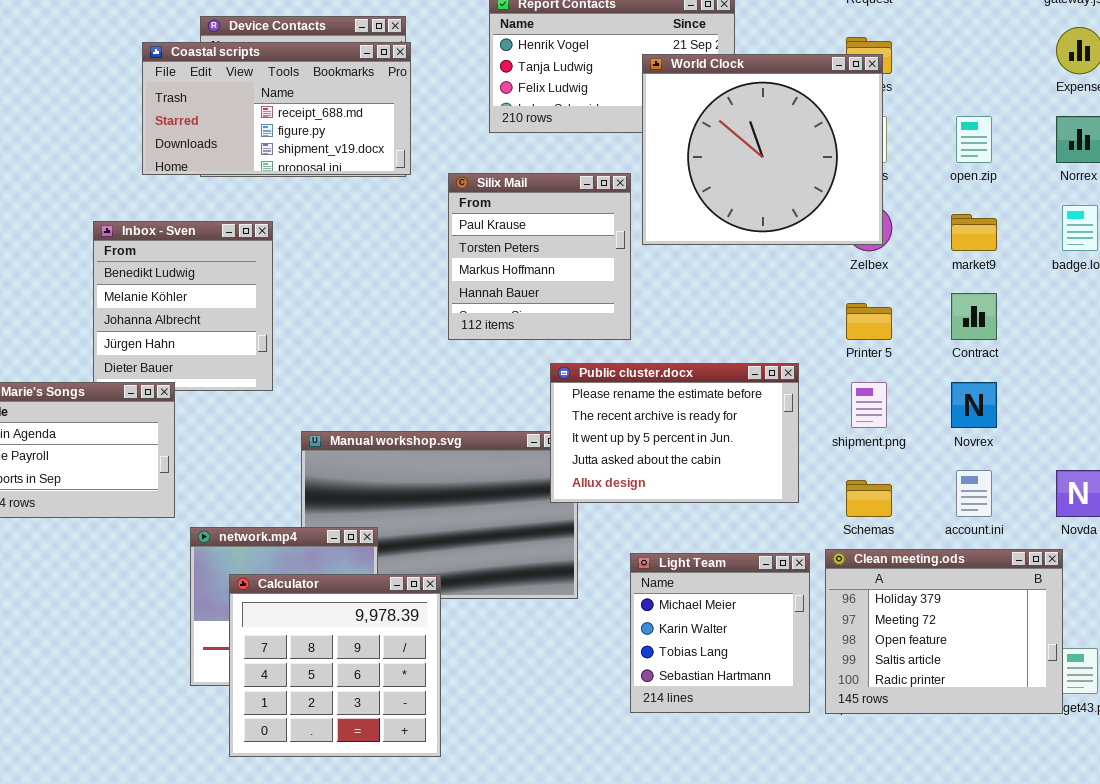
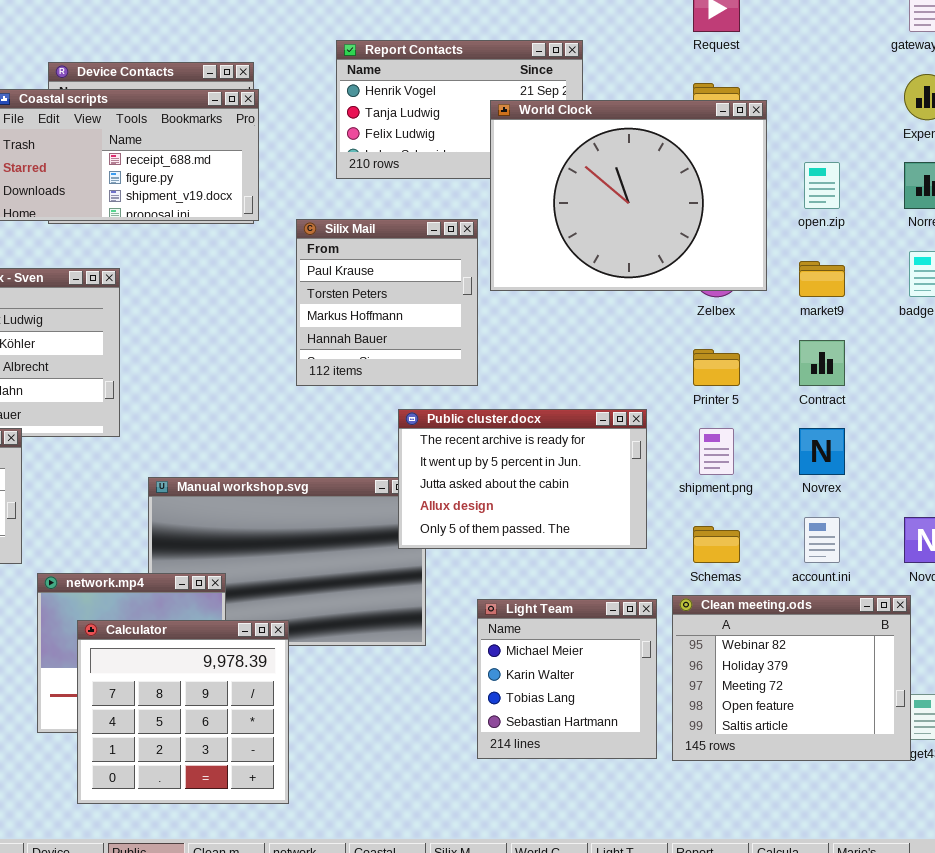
World Clock: [642,54,883,245] -> [490,100,767,291], resized
Public cluster.docx: [550,363,799,503] -> [398,409,647,549], scrolled down 1 row
Clean meeting.ods: [825,549,1063,714] -> [672,595,911,761], scrolled up 1 row

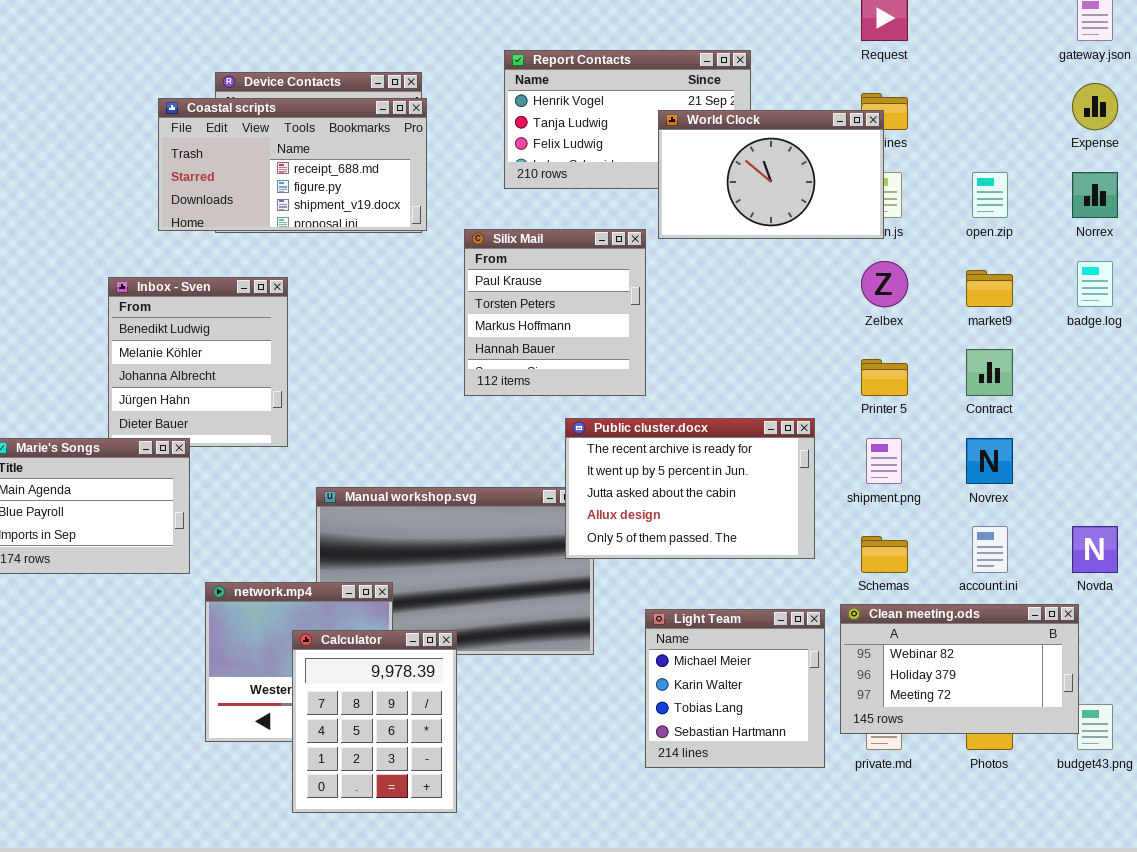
World Clock: [490,100,767,291] -> [658,110,884,239], resized
Clean meeting.ods: [672,595,911,761] -> [840,604,1079,734], resized
Calculator: [77,620,289,804] -> [292,630,457,813], resized

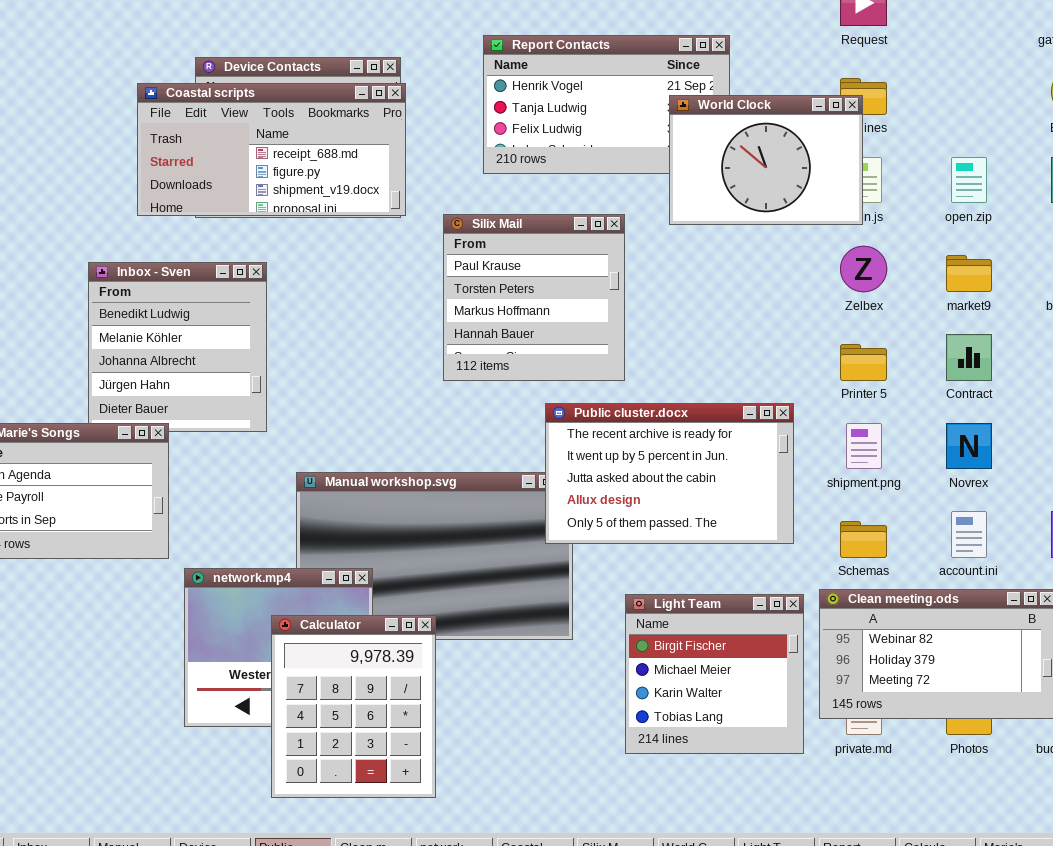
World Clock: [658,110,884,239] -> [669,95,863,225], resized
Light Team: [645,609,825,768] -> [625,594,804,754], scrolled up 1 row

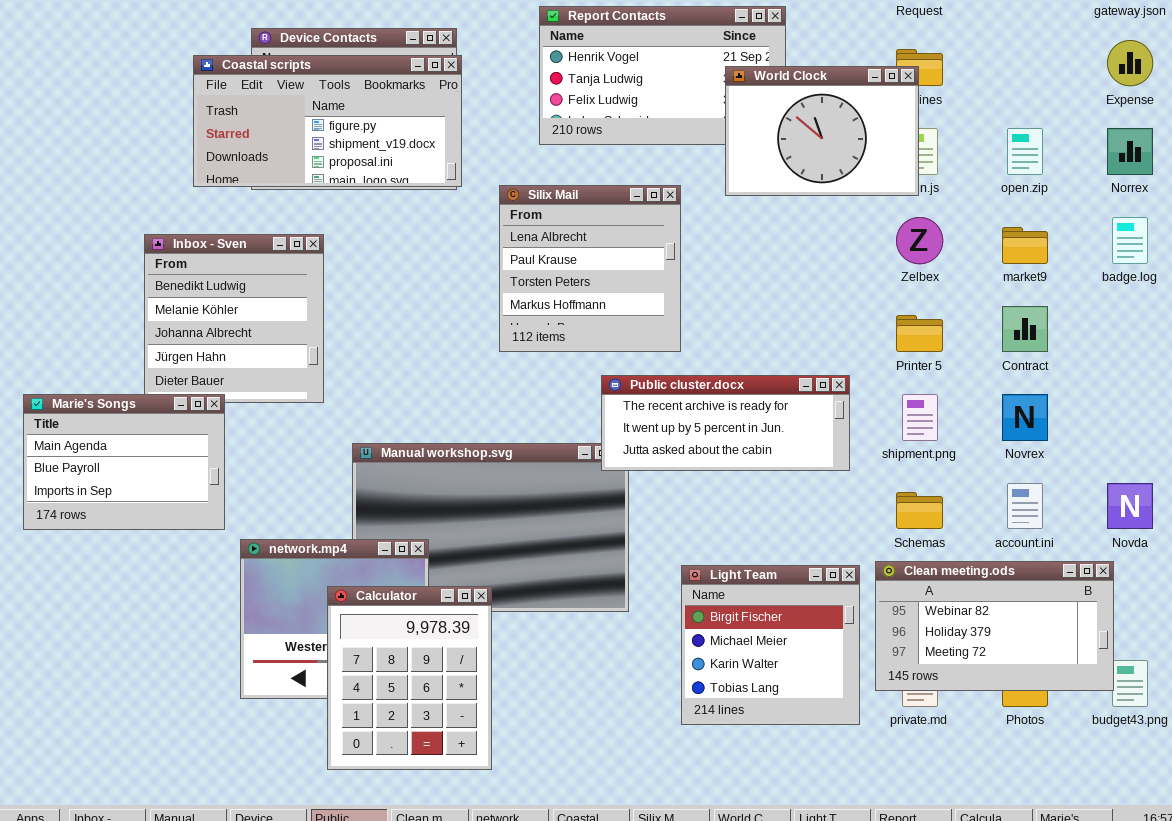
Coastal scripts: [137,83,406,216] -> [193,55,462,187], scrolled down 1 row
Silix Mail: [443,214,625,381] -> [499,185,681,352], scrolled up 1 row
Public cluster.docx: [545,403,794,544] -> [601,375,850,471], resized

